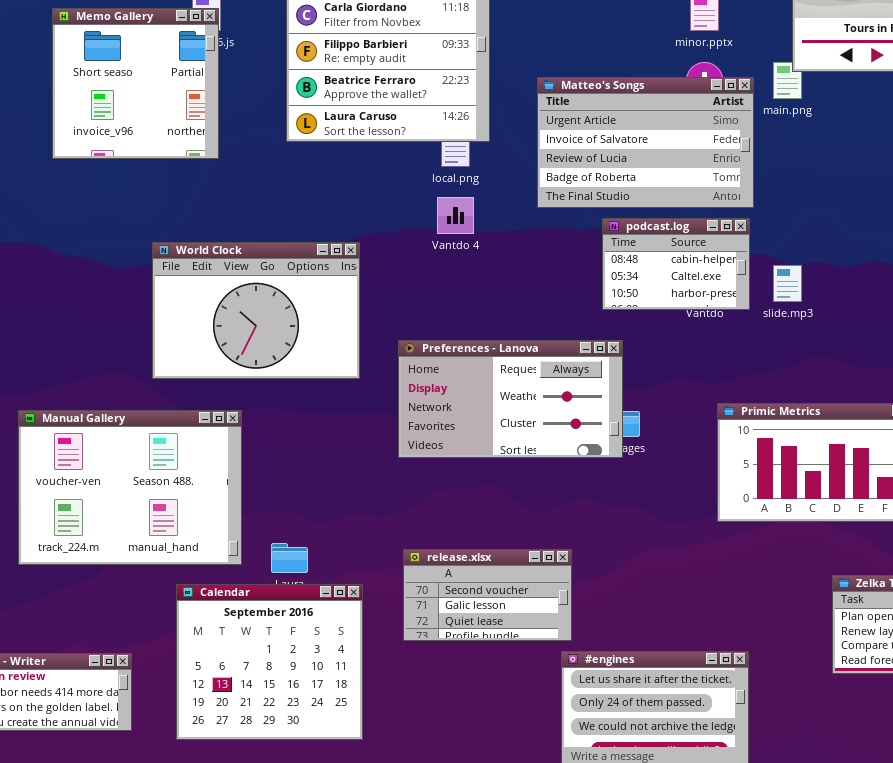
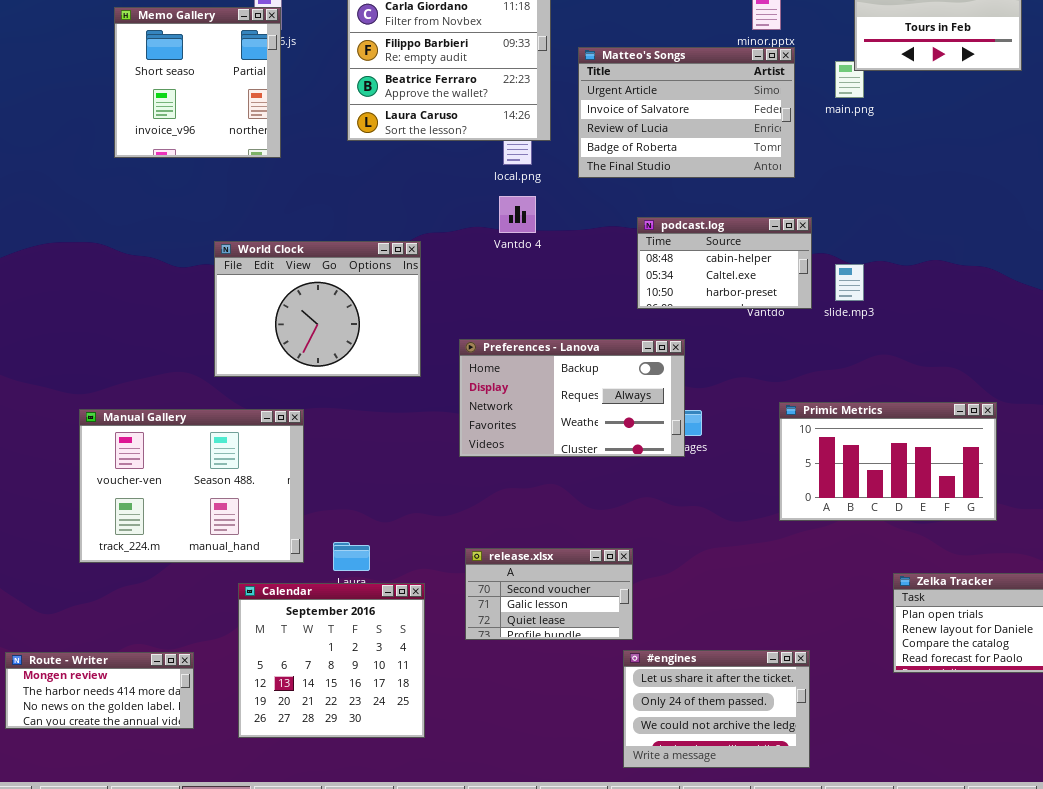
Matteo's Songs: [537,77,754,208] -> [578,47,795,178], moved
podcast.log: [602,218,750,310] -> [637,217,812,309], resized
Preferences - Lanova: [398,340,623,458] -> [459,339,685,457], scrolled up 1 row

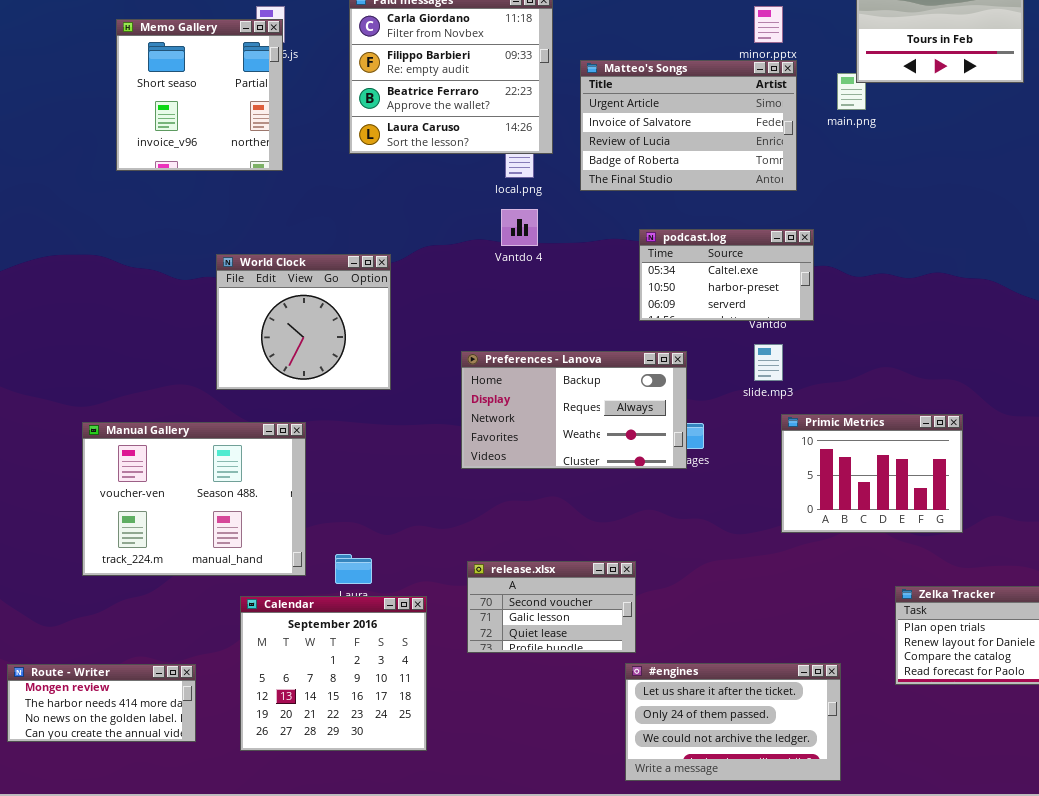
podcast.log: [637,217,812,309] -> [639,229,814,321], scrolled down 1 row
World Clock: [214,241,421,377] -> [216,254,391,390], resized
slide.mp3: [835,264,864,301] -> [754,344,783,381], moved
Primic Metrics: [779,402,997,521] -> [781,414,963,533], resized
#engines: [623,650,810,768] -> [625,663,841,781], resized

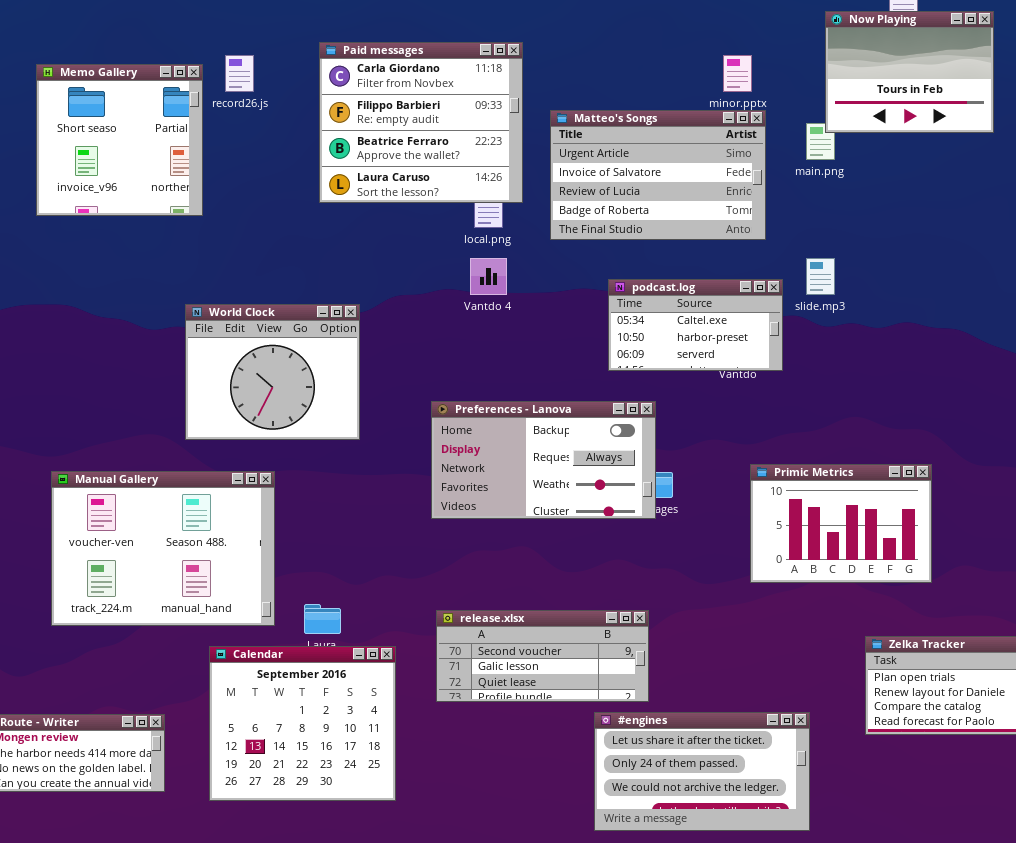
Memo Gallery: [116,19,283,171] -> [36,64,203,216], moved
slide.mp3: [754,344,783,381] -> [806,258,835,295], moved
release.xlsx: [467,561,636,653] -> [436,610,649,702], resized

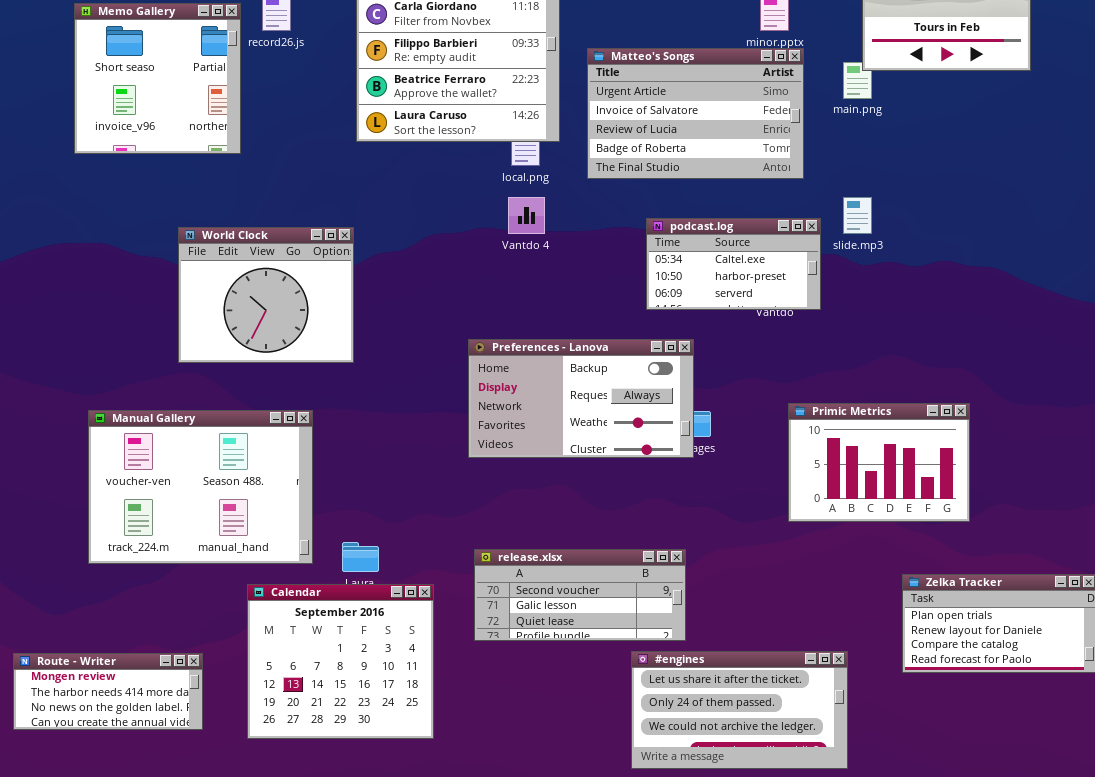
World Clock: [185,304,360,440] -> [178,227,354,363], moved

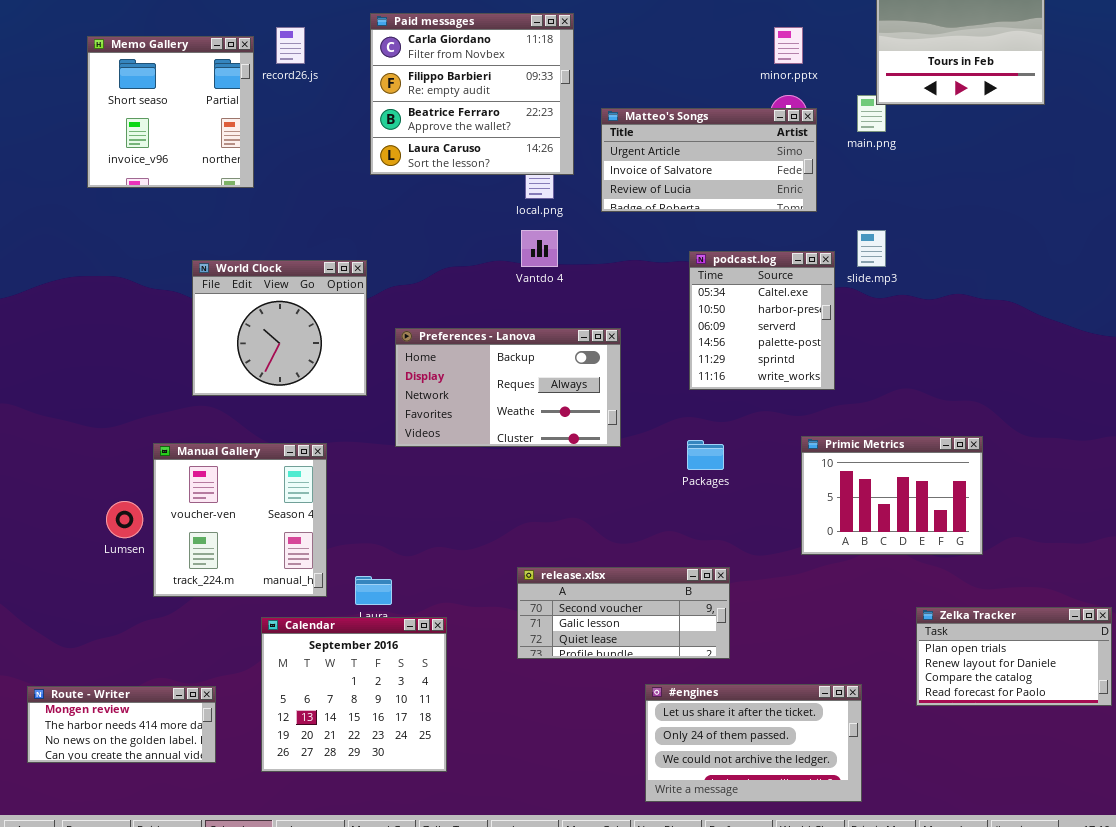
Matteo's Songs: [587,48,804,179] -> [601,108,817,212], resized
podcast.log: [646,218,821,310] -> [689,251,835,390], resized
Preferences - Lanova: [468,339,694,458] -> [395,328,621,447], moved
Manual Gallery: [88,410,313,564] -> [153,443,327,597], resized
release.xlsx: [474,549,686,641] -> [517,567,730,659], moved

